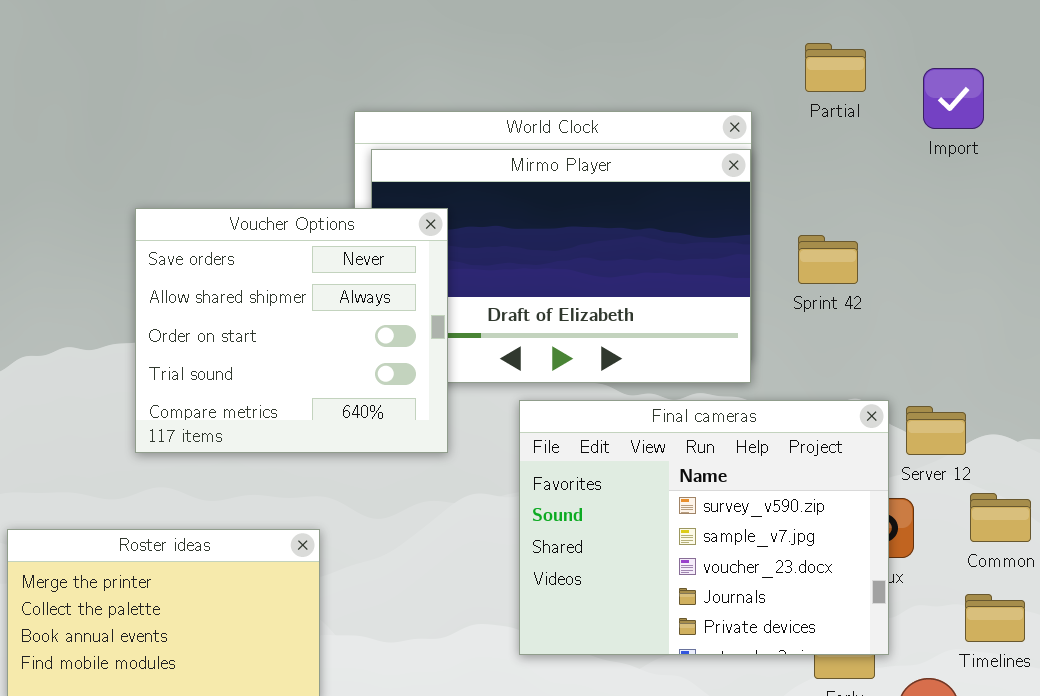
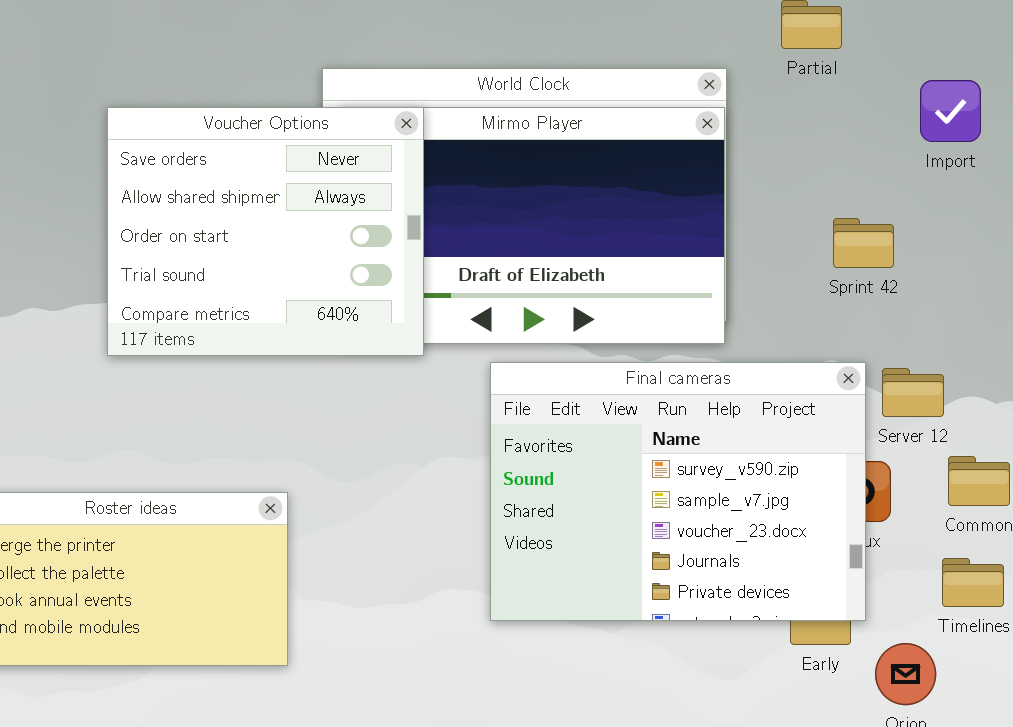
Import: [923,68,984,129] -> [920,80,981,142], moved
Voucher Options: [135,208,448,453] -> [107,107,424,356], moved
Sprint 42: [798,235,858,284] -> [833,218,894,268], moved

